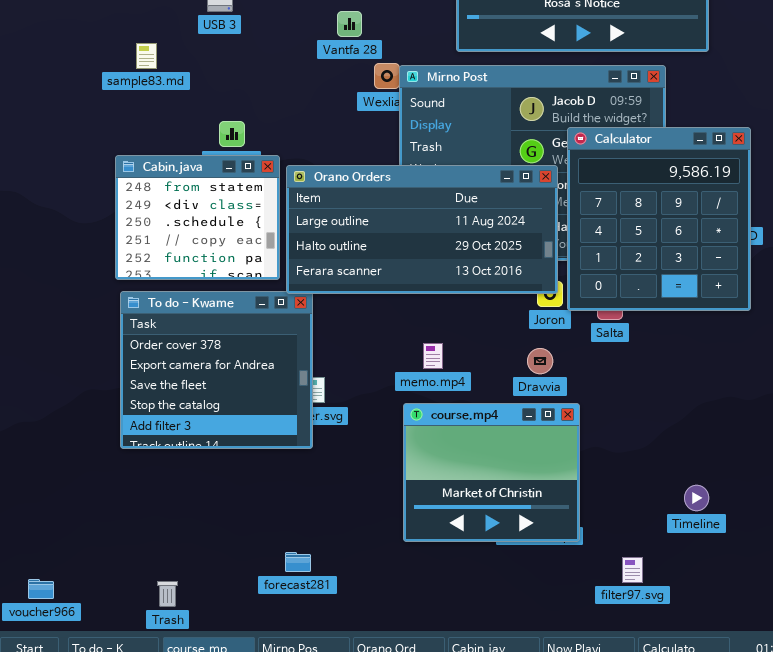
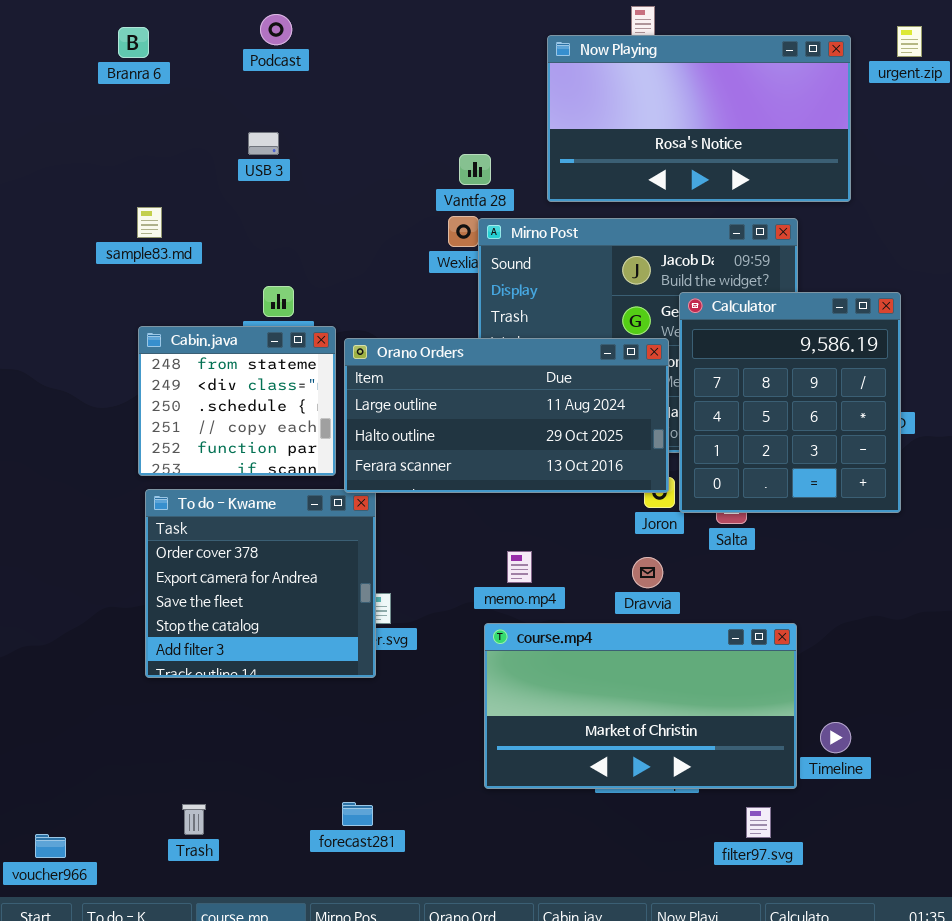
Vantfa 28: [337,11,362,37] -> [459,154,491,185], moved
sample83.md: [136,43,157,69] -> [137,207,162,238], moved
course.mp4: [403,403,580,542] -> [484,623,797,789], resized
Trash: [157,581,178,607] -> [182,804,206,835], moved

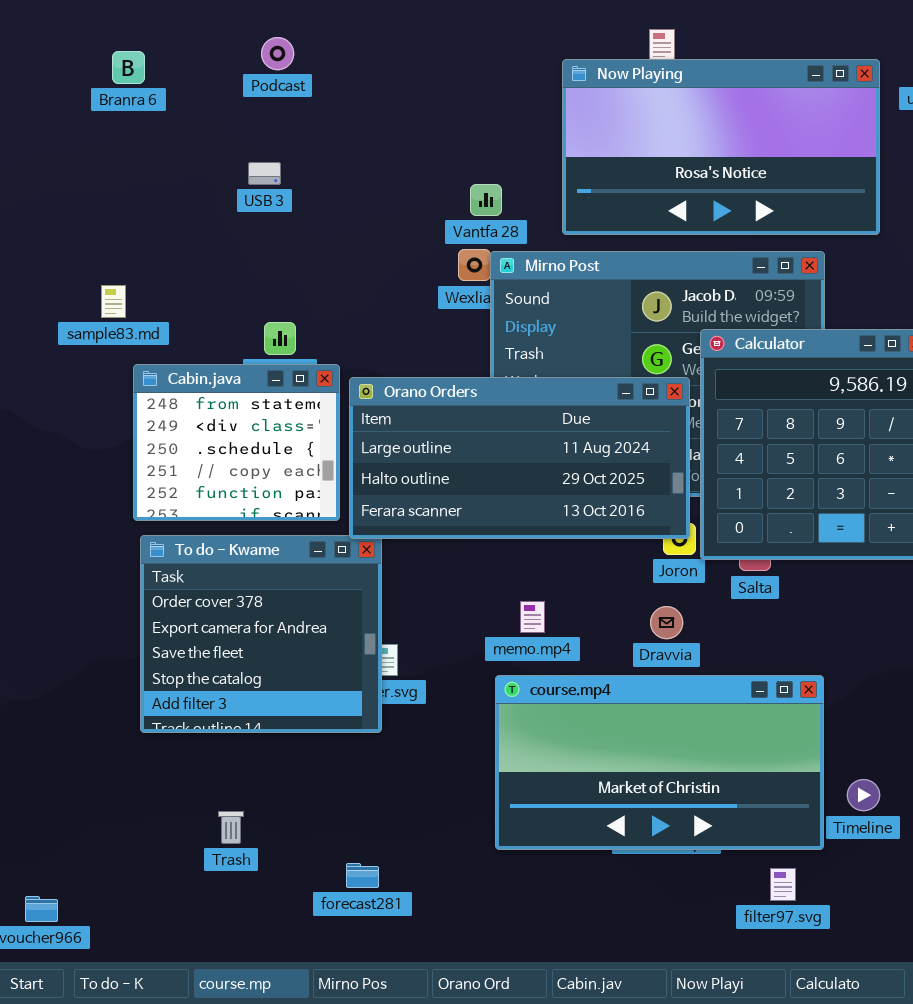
sample83.md: [137,207,162,238] -> [101,285,126,318], moved
Trash: [182,804,206,835] -> [218,811,244,844], moved

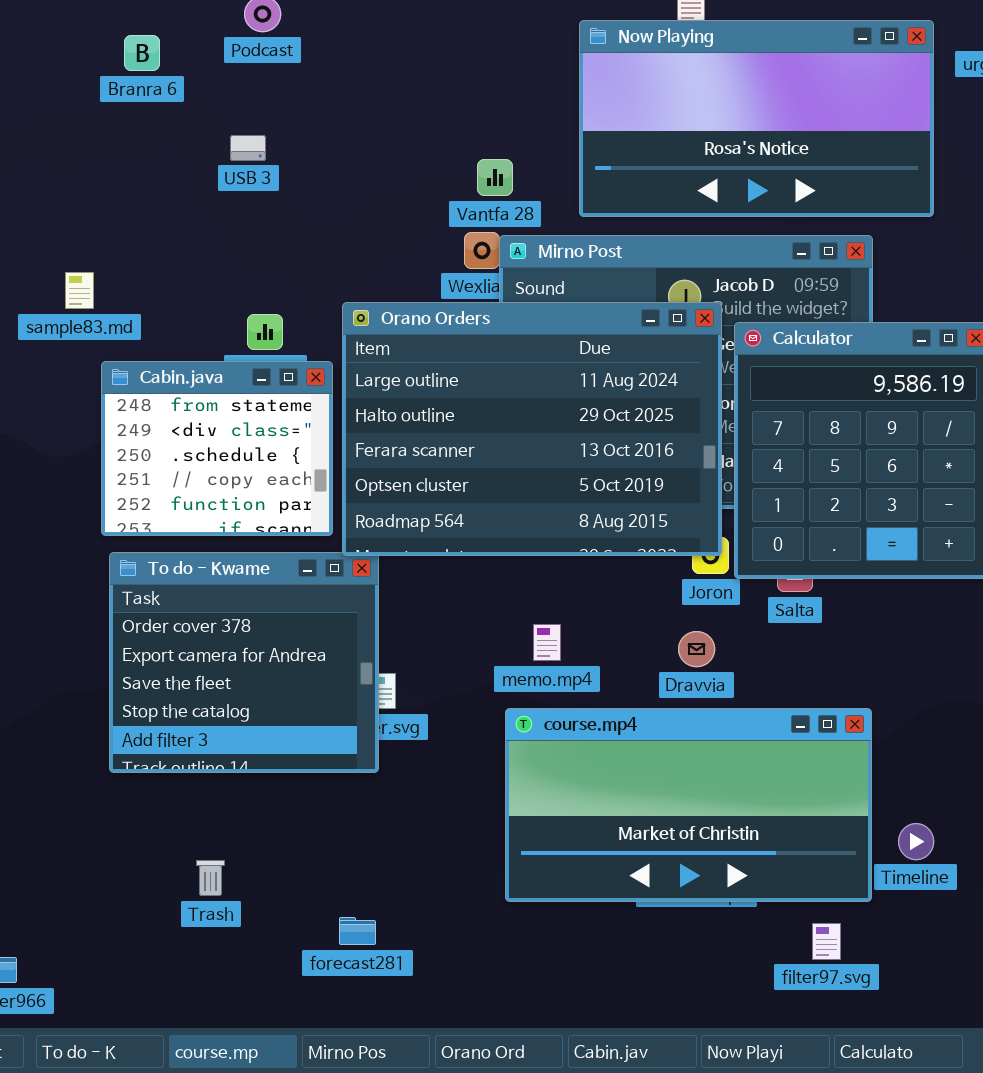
Branra 6: [112,51,145,84] -> [124,35,160,71], moved
Orano Orders: [349,377,690,539] -> [342,302,722,556], resized

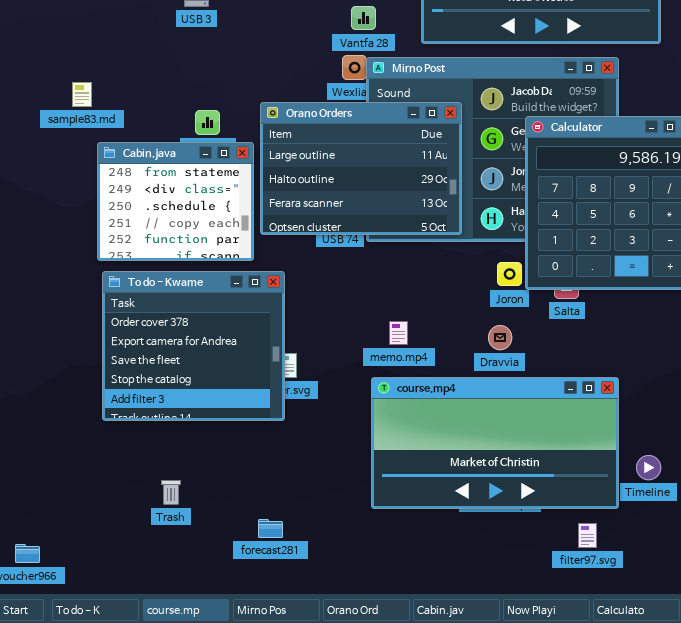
Orano Orders: [342,302,722,556] -> [260,102,462,235], resized

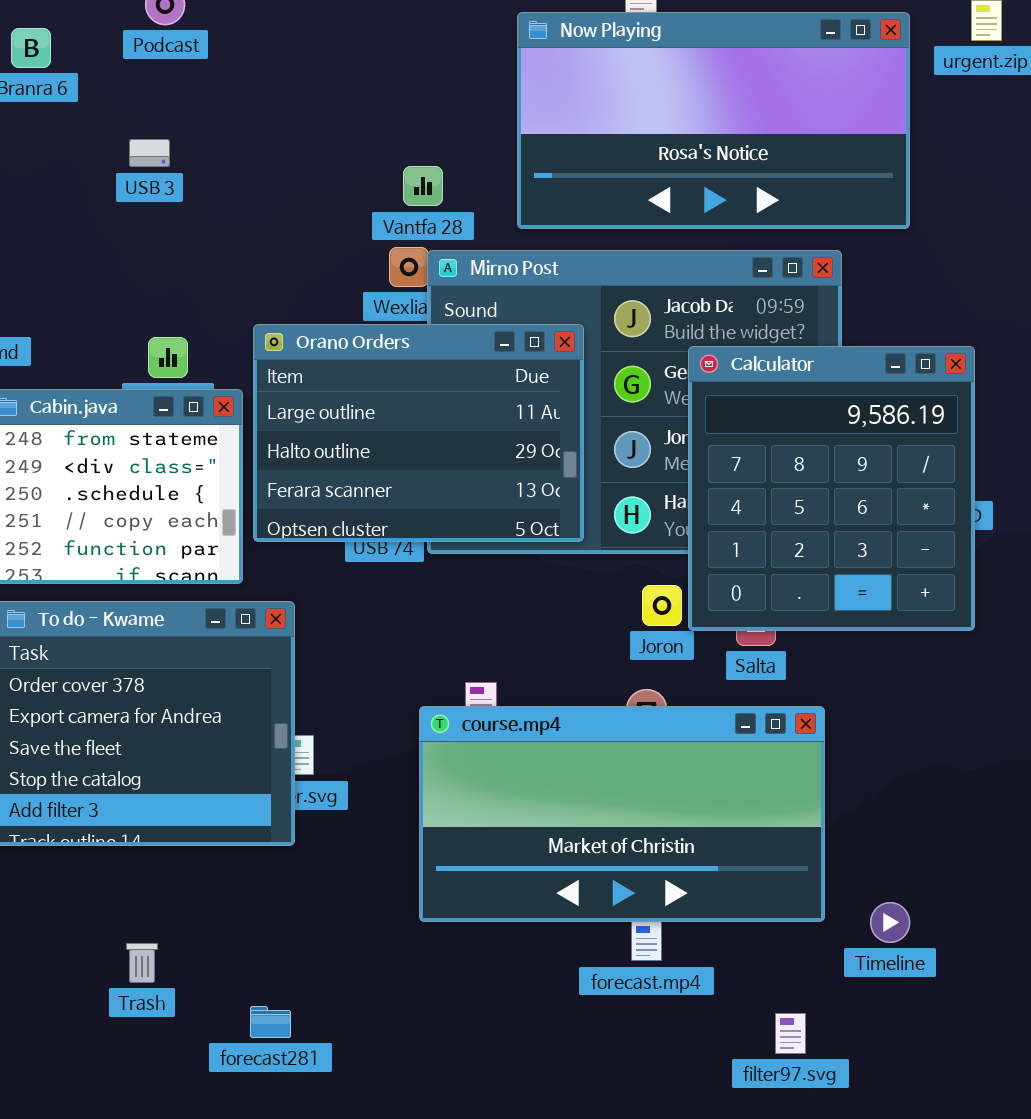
course.mp4: [371,377,619,509] -> [419,706,825,922], moved
Trash: [161,480,181,505] -> [126,943,158,983], moved

